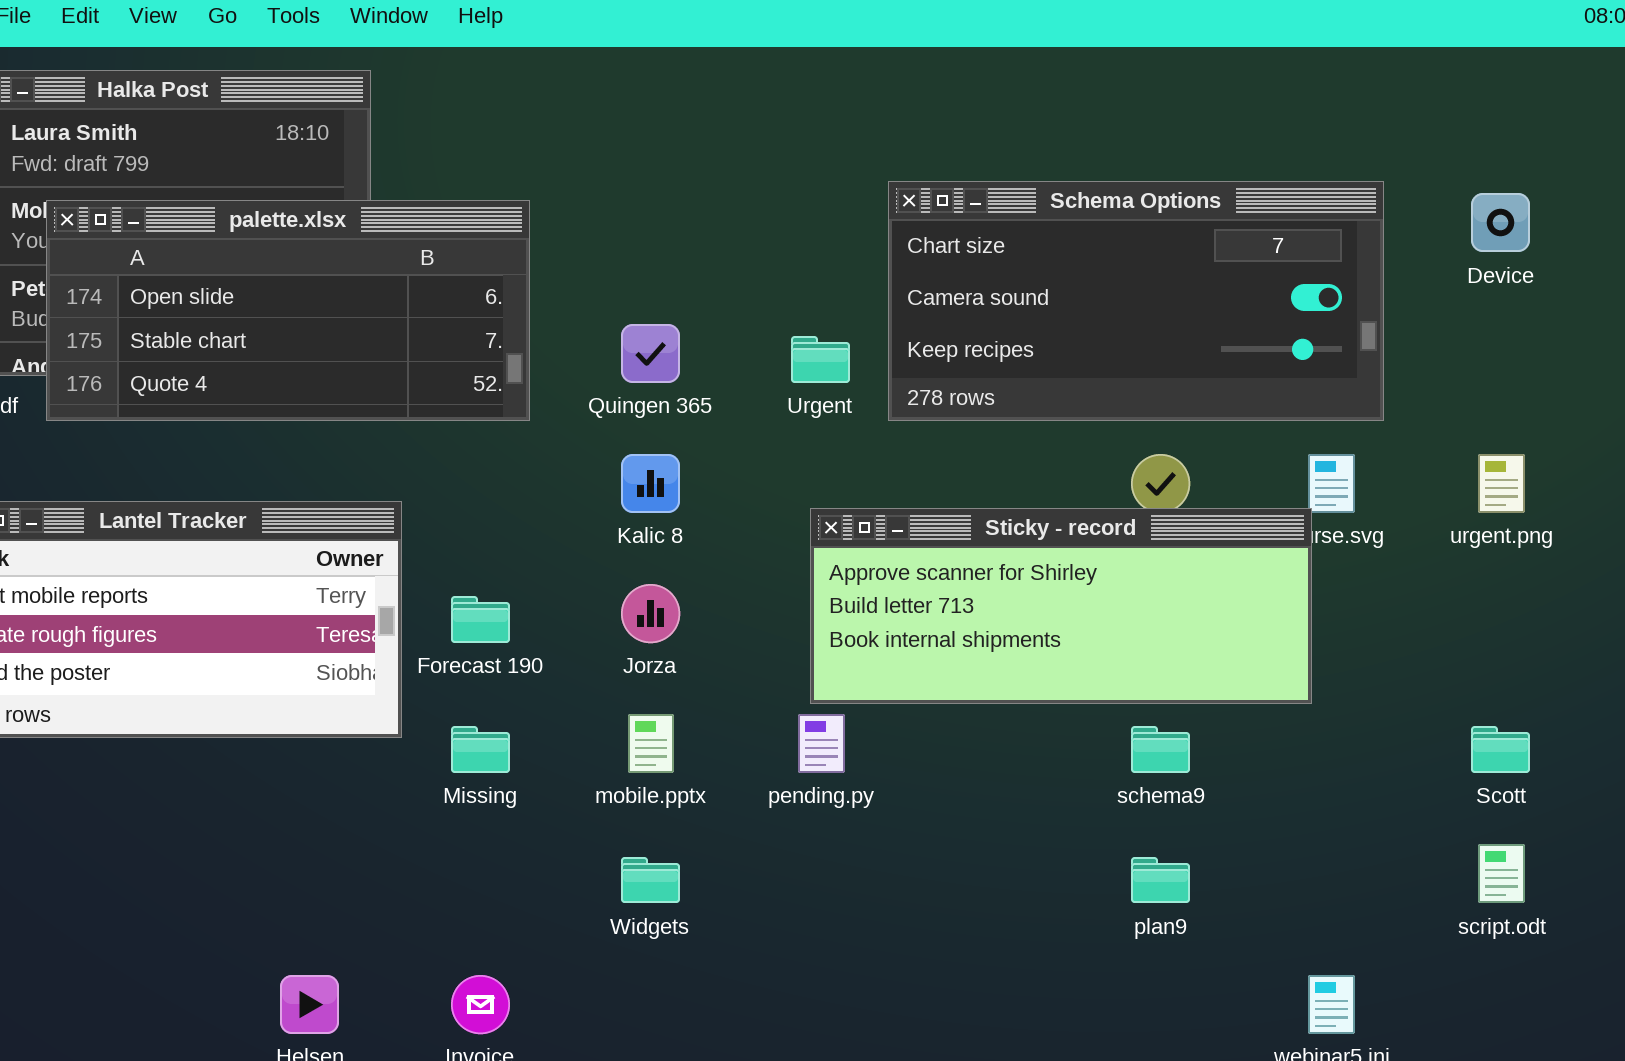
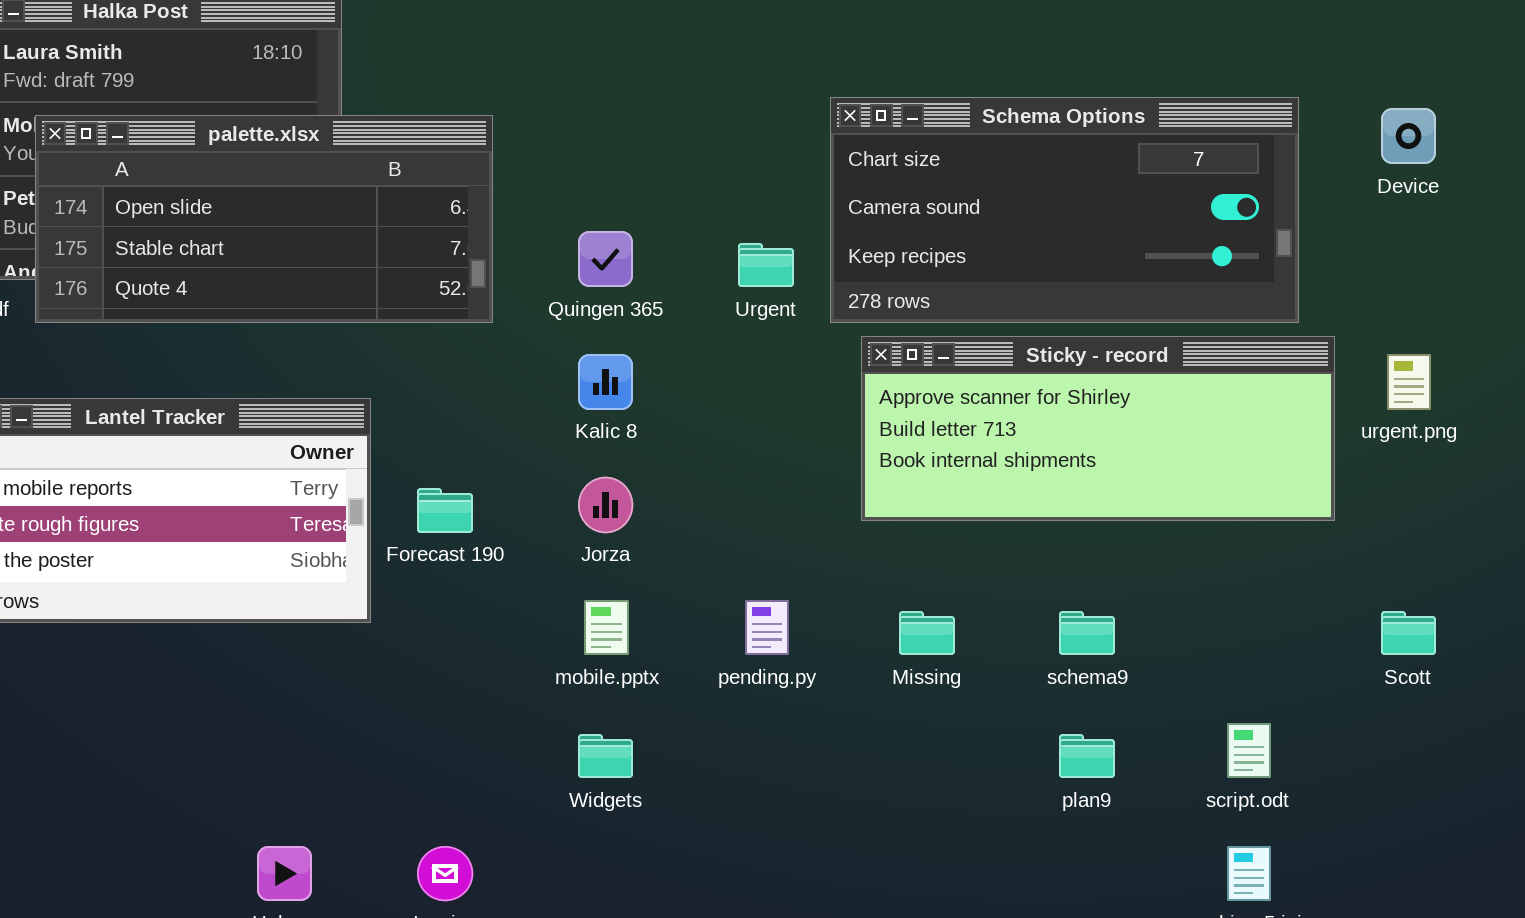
Sticky - record: [810,508,1312,704] -> [861,336,1335,521], moved
Missing: [451,726,510,773] -> [899,611,955,655], moved
script.odt: [1478,844,1525,903] -> [1227,723,1271,778], moved

